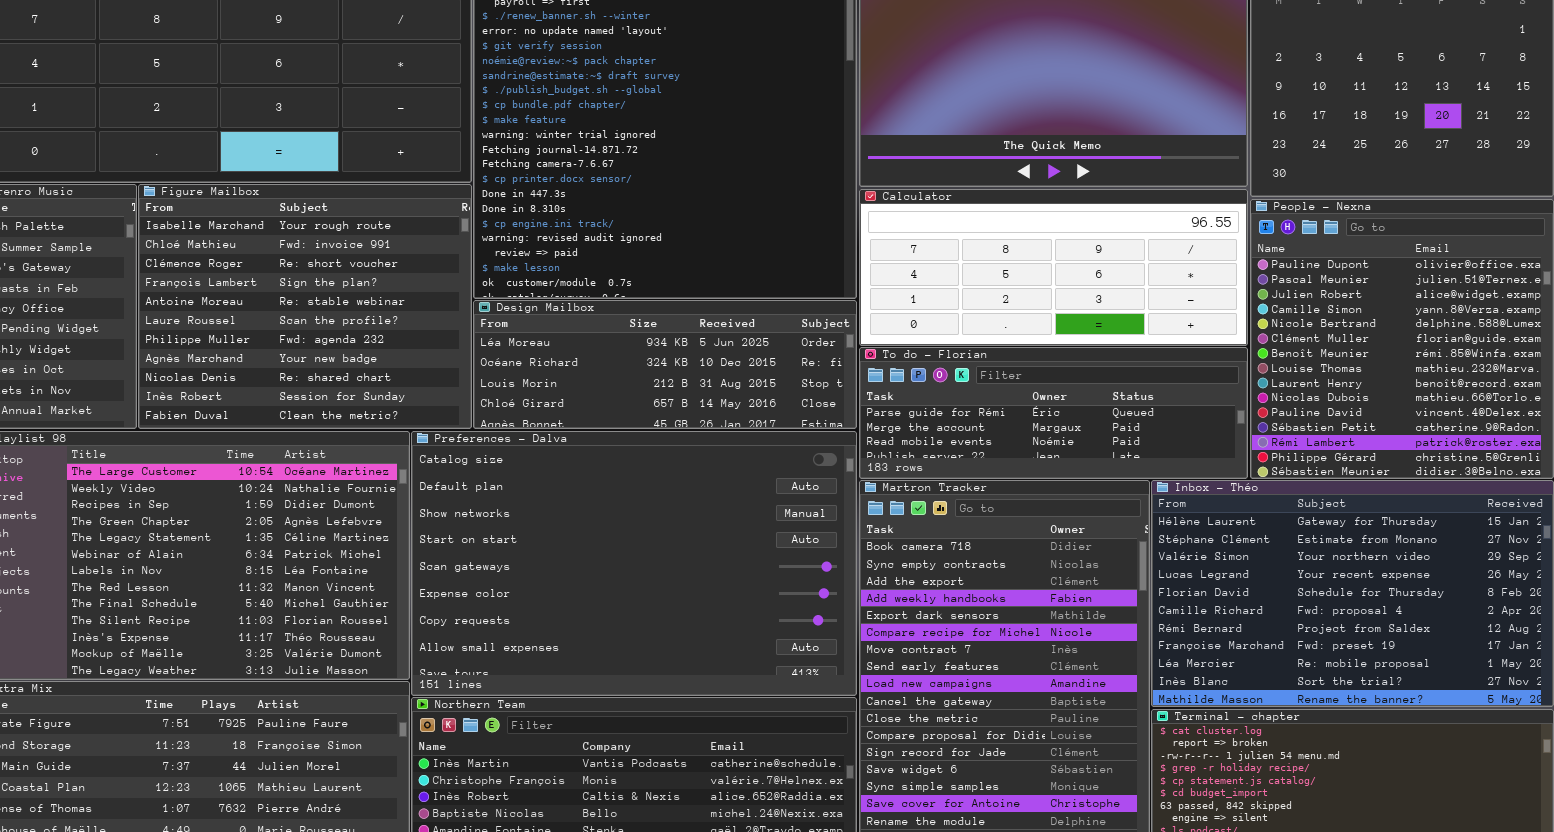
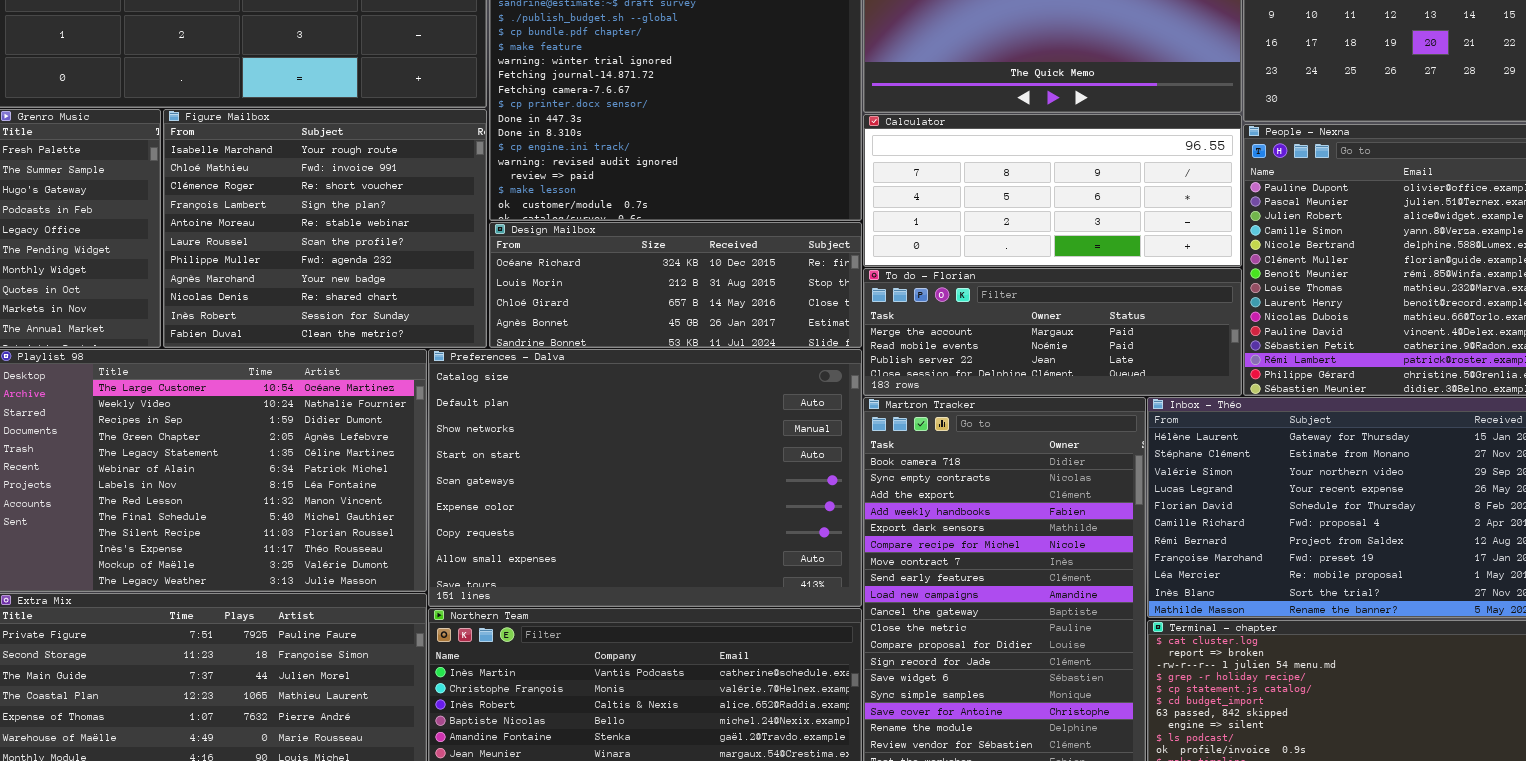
Design Mailbox: [473,300,857,429] -> [489,222,862,348], scrolled down 1 row
To do - Florian: [859,347,1248,479] -> [863,268,1242,396], scrolled down 1 row

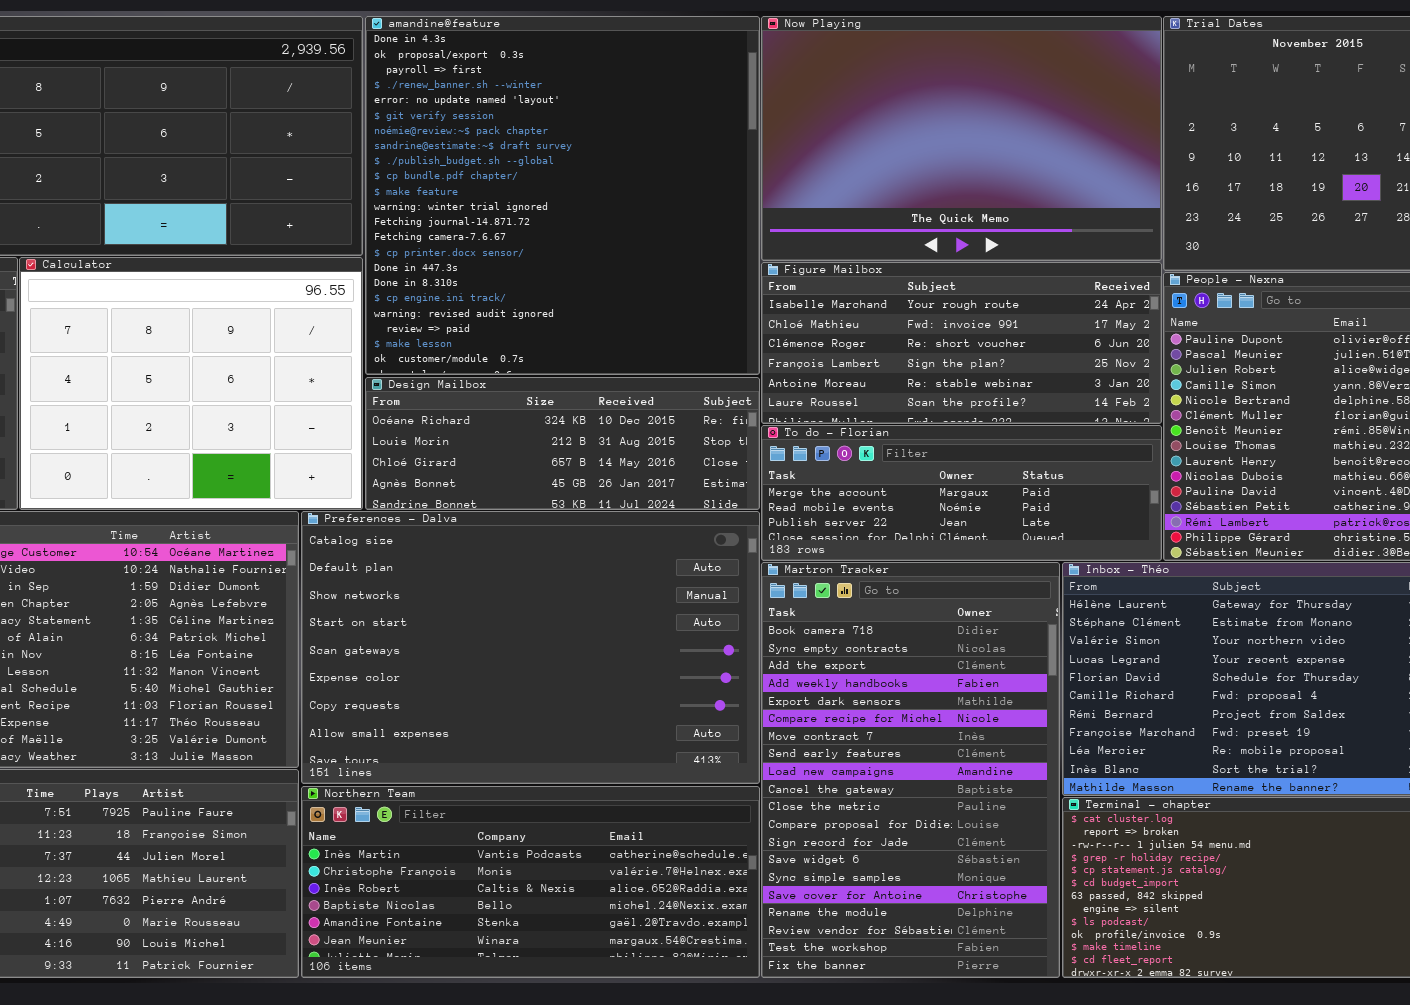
Figure Mailbox: [163,109,487,348] -> [761,262,1162,424], moved, resized
Calculator: [863,114,1242,267] -> [19,257,363,510], moved, resized

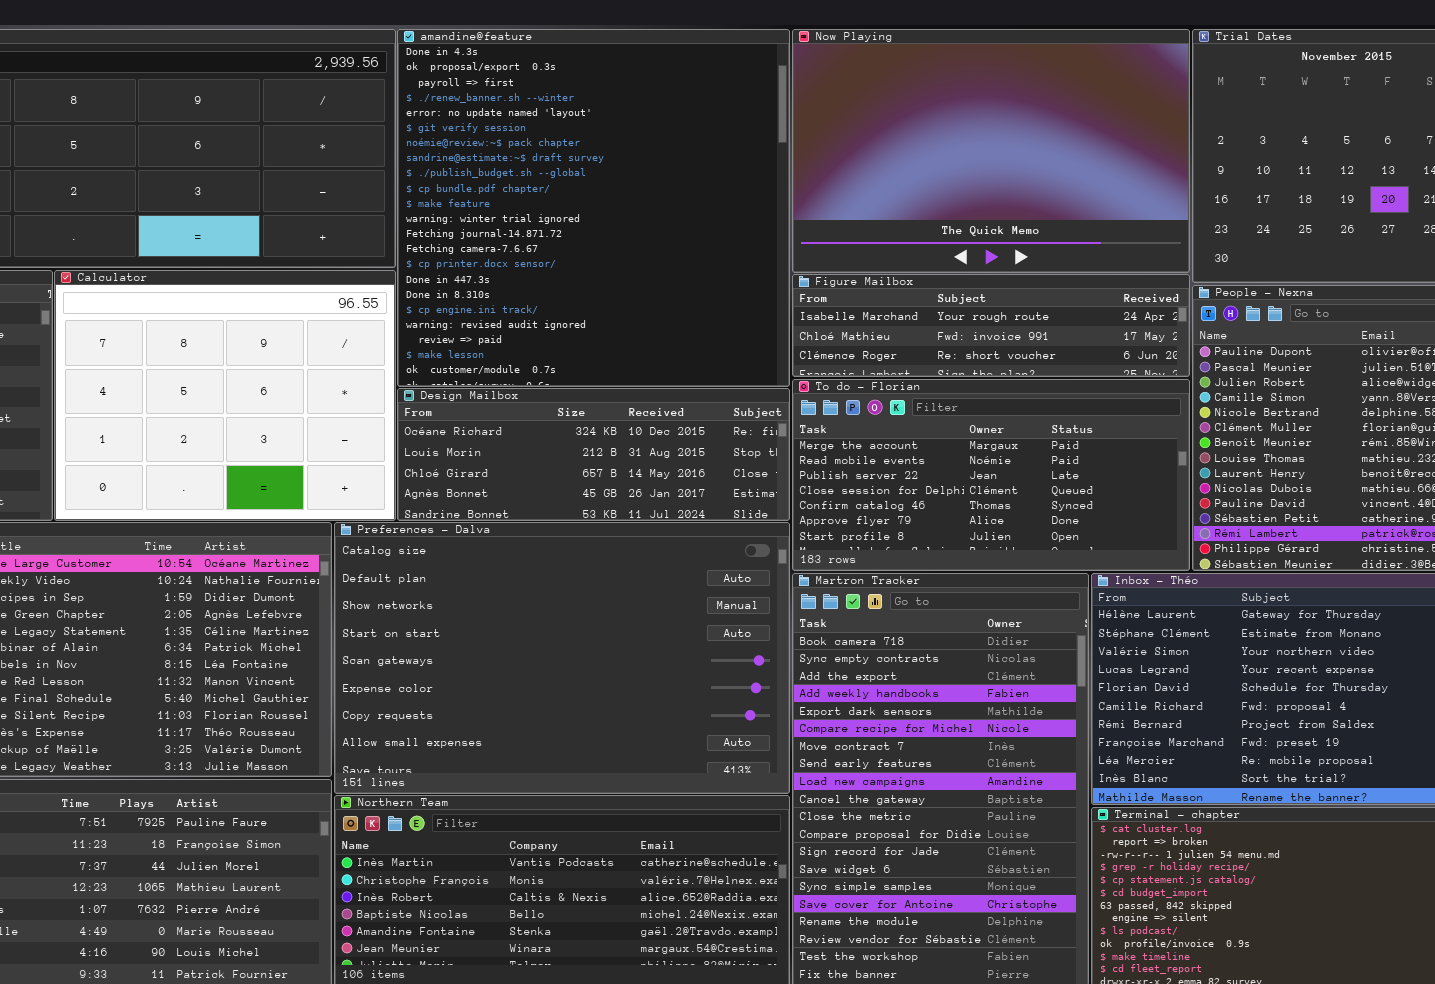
Figure Mailbox: [761,262,1162,424] -> [792,274,1190,377], resized
To do - Florian: [761,425,1162,561] -> [792,379,1190,571], resized

